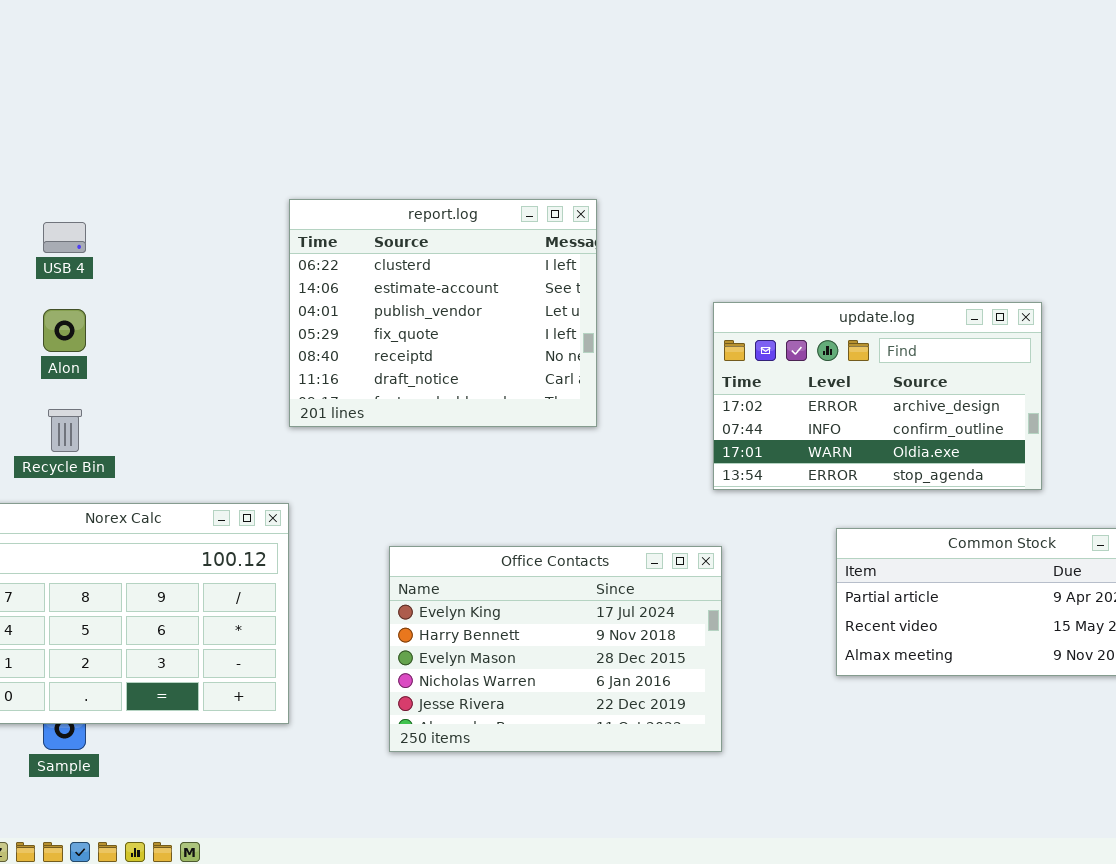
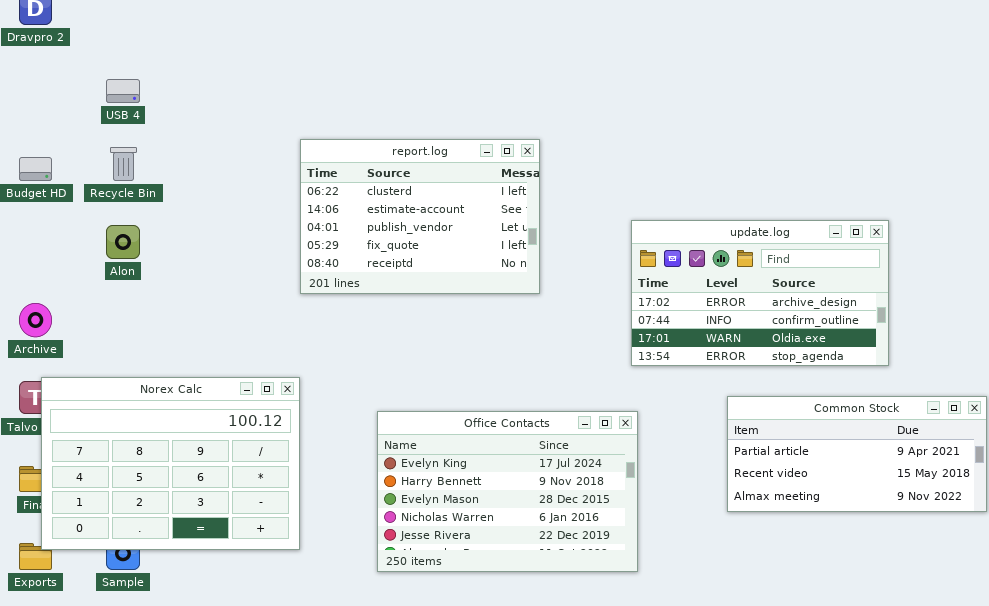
report.log: [289,199,597,427] -> [300,139,540,294], resized
USB 4: [43,222,86,253] -> [106,79,140,103], moved
Recycle Bin: [48,409,82,452] -> [110,147,137,181], moved

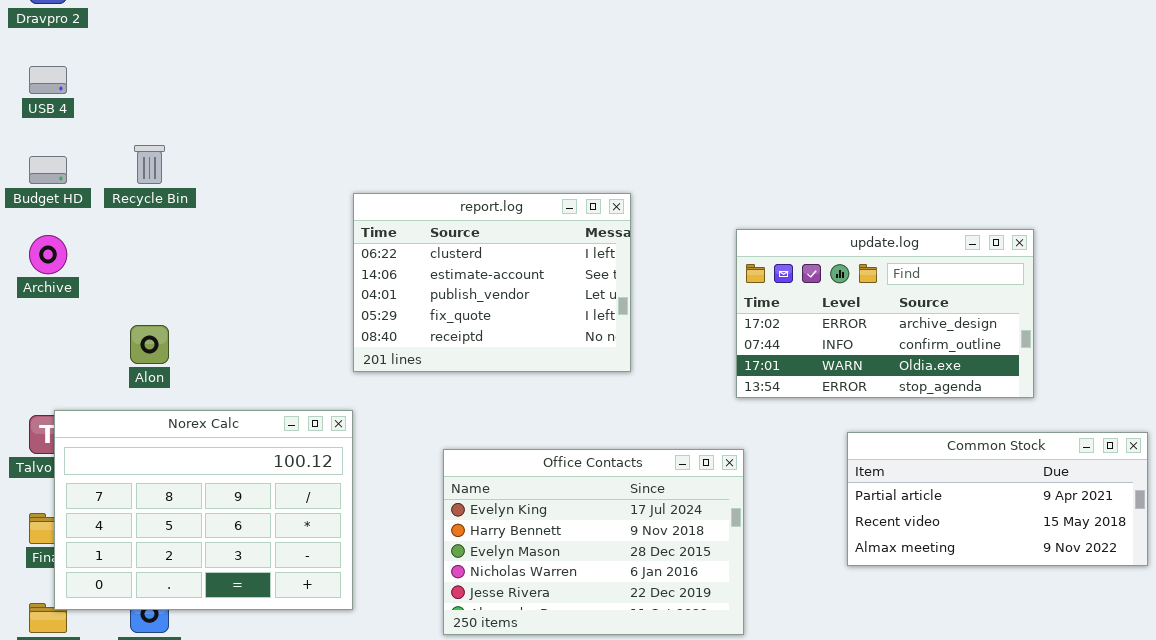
USB 4: [106,79,140,103] -> [29,66,67,94], moved
report.log: [300,139,540,294] -> [353,193,631,372], moved
Alon: [106,225,140,259] -> [130,325,169,364], moved
Archive: [19,303,52,337] -> [29,235,67,274], moved

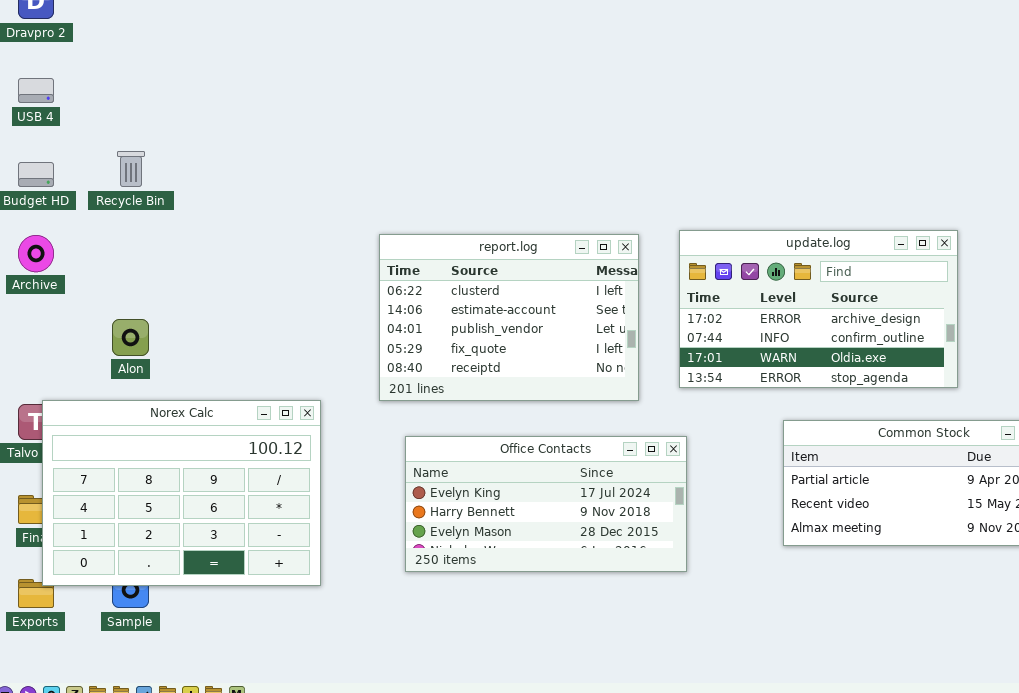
report.log: [353,193,631,372] -> [379,234,639,401], moved
Office Contacts: [443,449,744,635] -> [405,436,687,572], resized

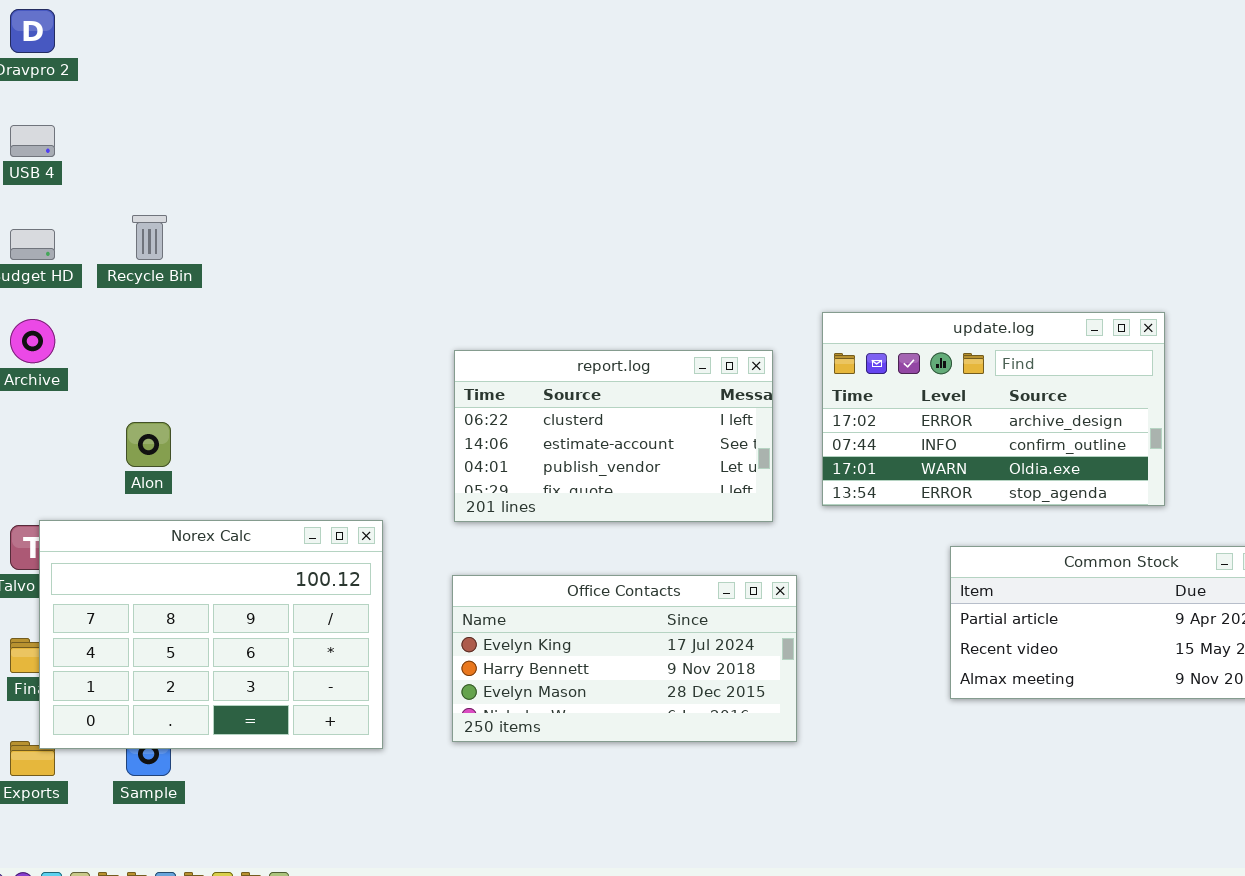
report.log: [379,234,639,401] -> [454,350,773,522], resized
Office Contacts: [405,436,687,572] -> [452,575,797,742], moved

